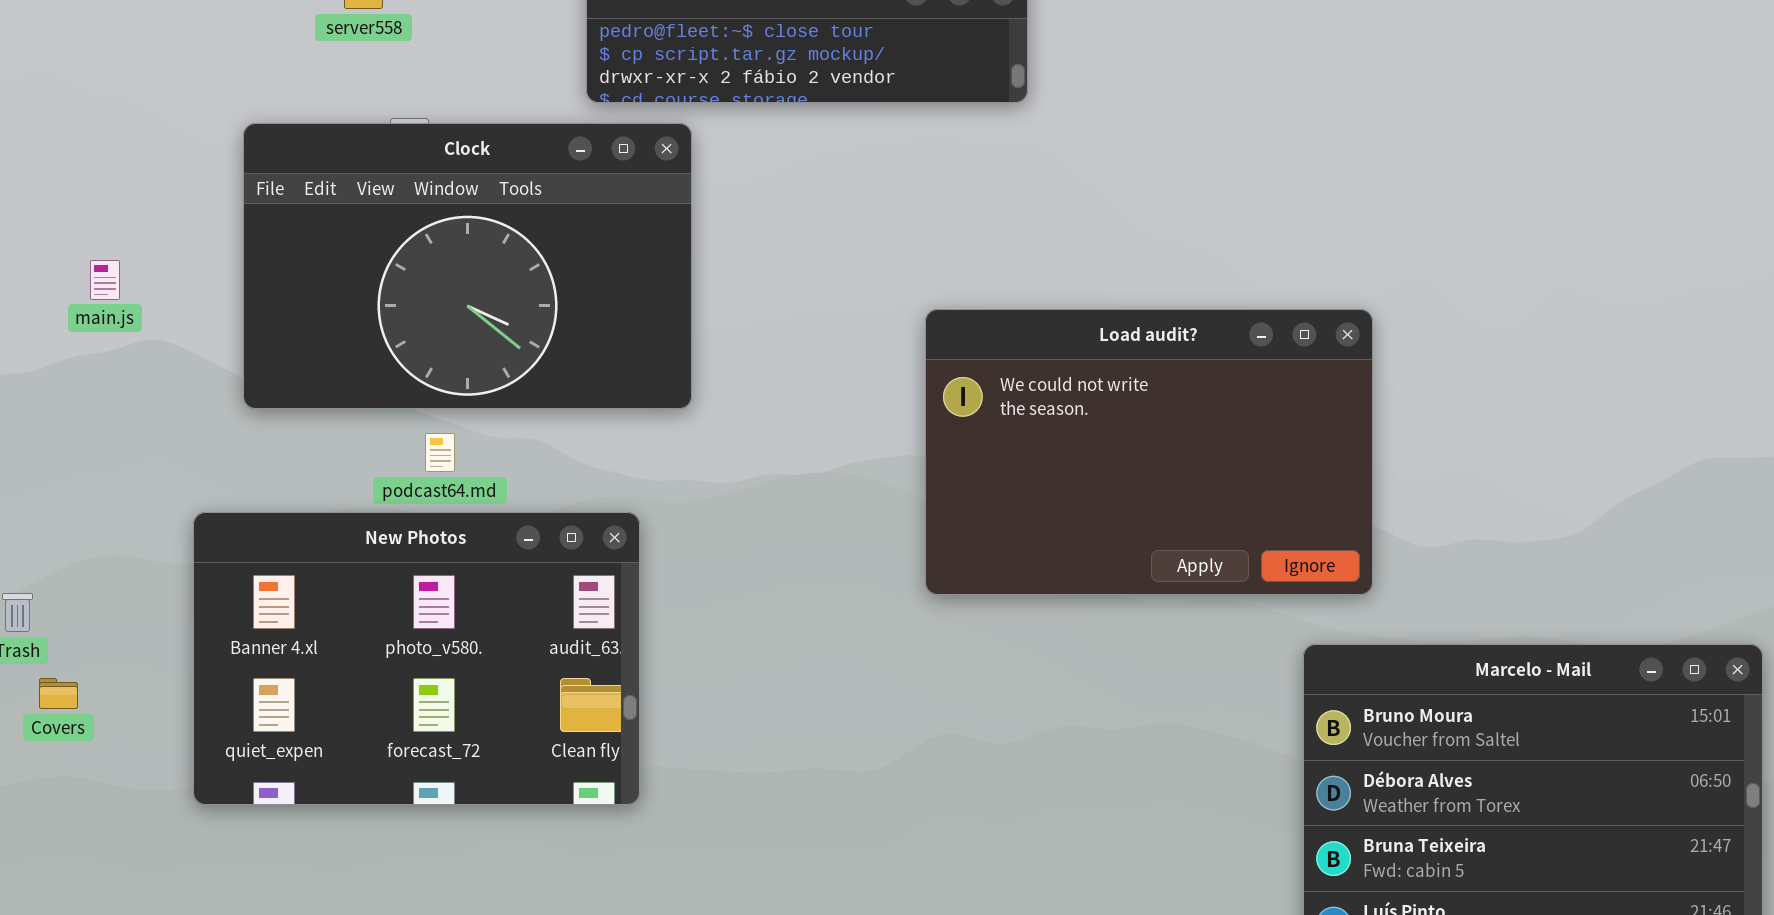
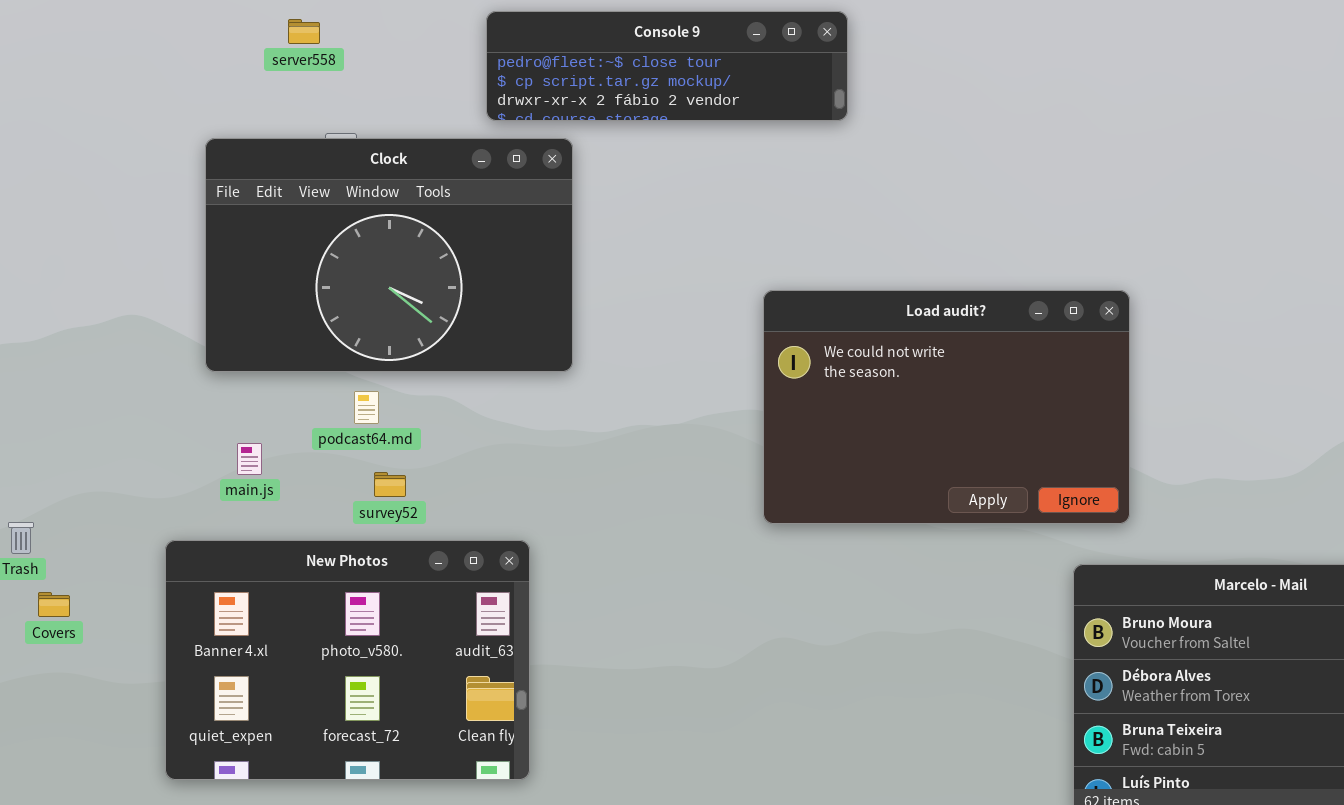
main.js: [90,260,120,300] -> [237,443,262,475], moved
New Photos: [193,512,640,805] -> [165,540,530,780], moved

